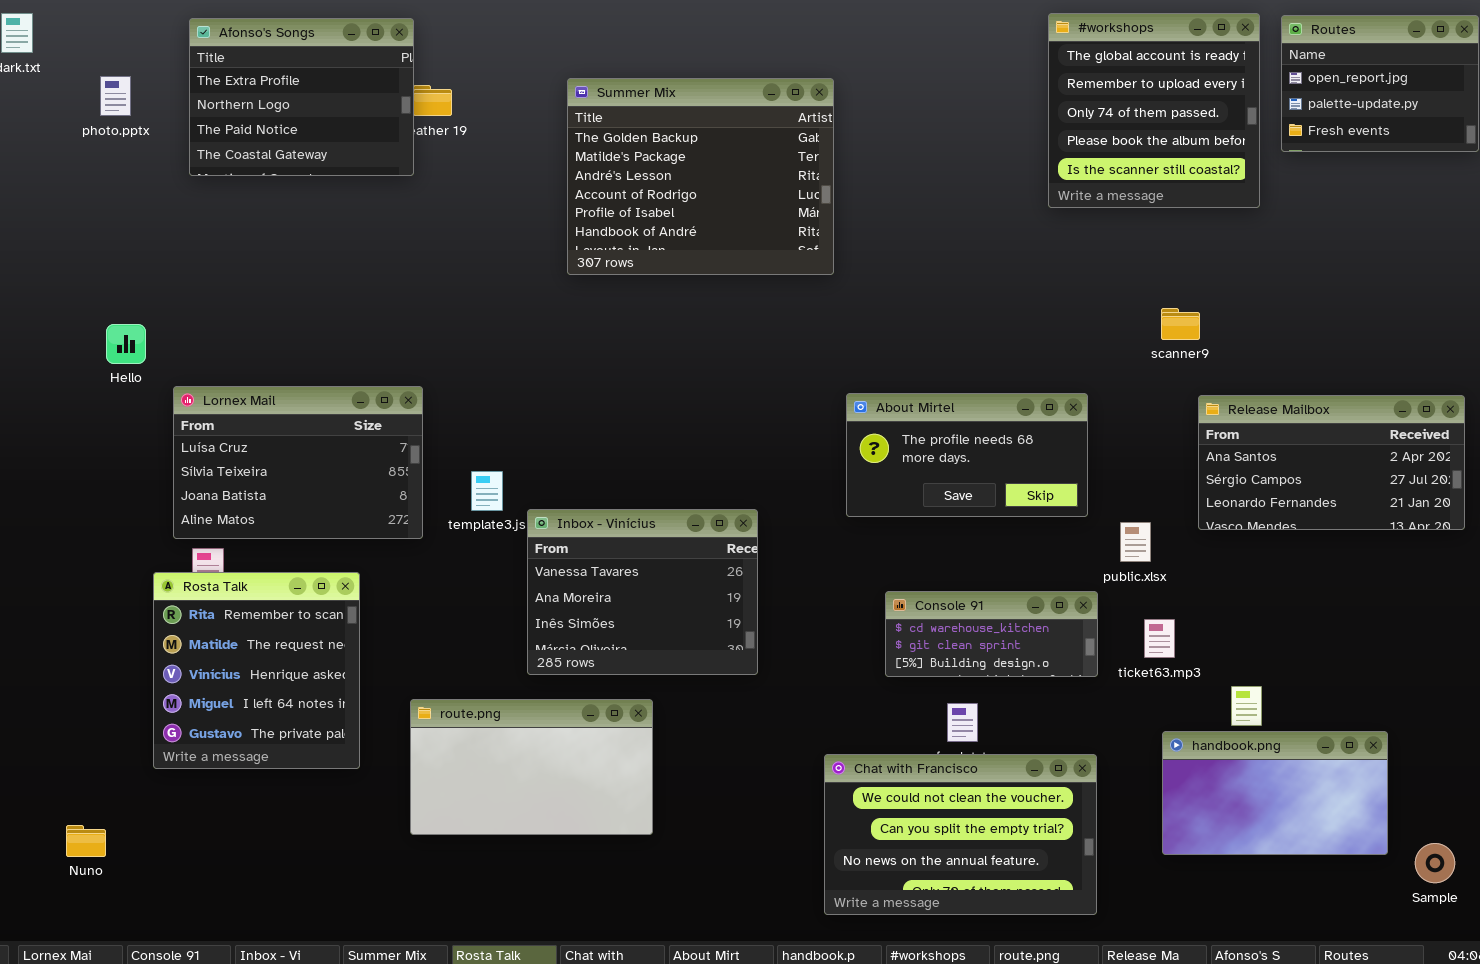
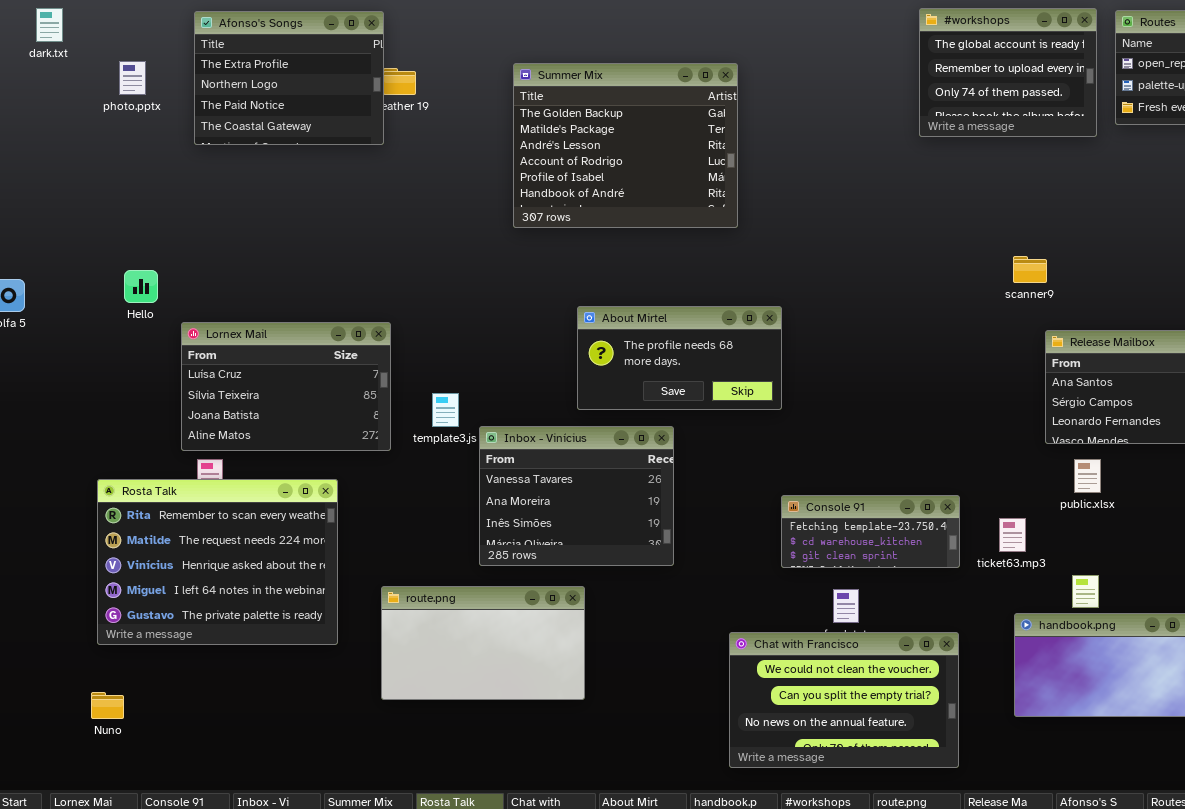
#workshops: [1048,13,1260,208] -> [919,8,1097,137], resized
About Mirtel: [846,393,1088,517] -> [577,306,782,410], moved
public.xlsx: [1120,522,1151,562] -> [1074,459,1101,493], moved
Rosta Talk: [153,572,360,769] -> [97,479,338,645], resized
Console 91: [885,591,1098,677] -> [781,495,960,568], scrolled up 1 row

